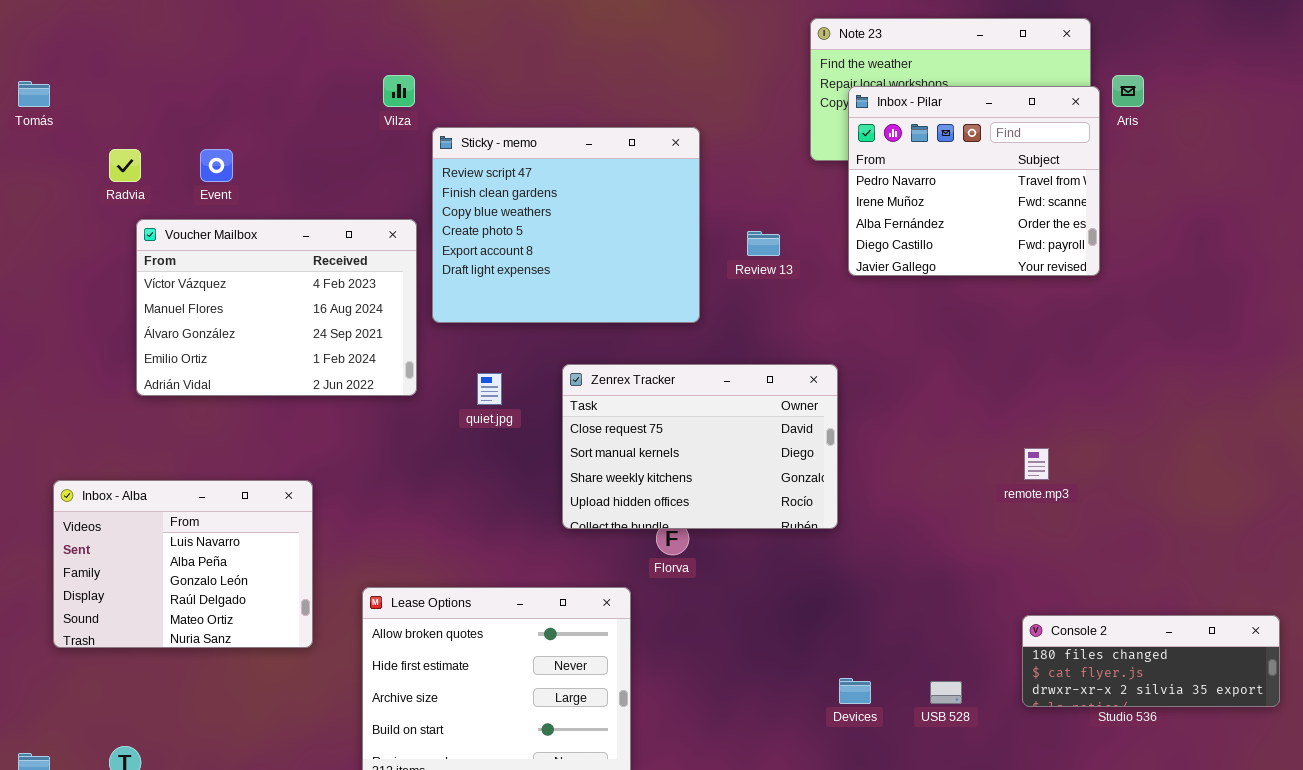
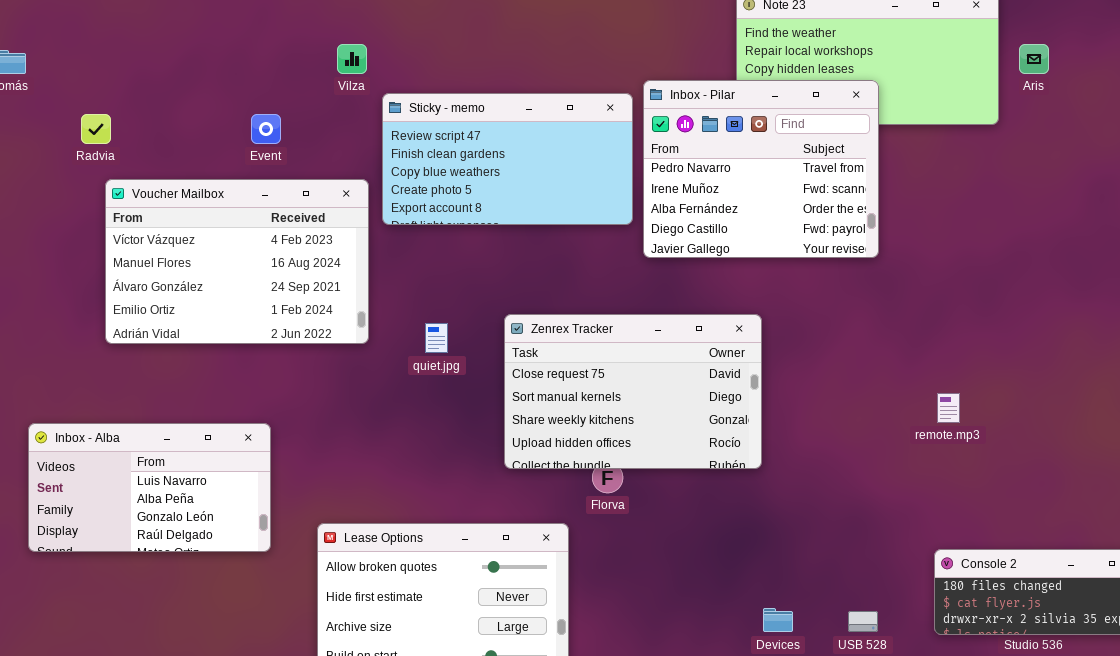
Inbox - Pilar: [848,86,1100,276] -> [643,80,879,258], moved
Sticky - memo: [432,127,700,323] -> [382,93,633,225], resized
Event: [200,149,233,182] -> [251,114,281,144], moved
Inbox - Alba: [53,480,313,648] -> [28,423,271,552], resized

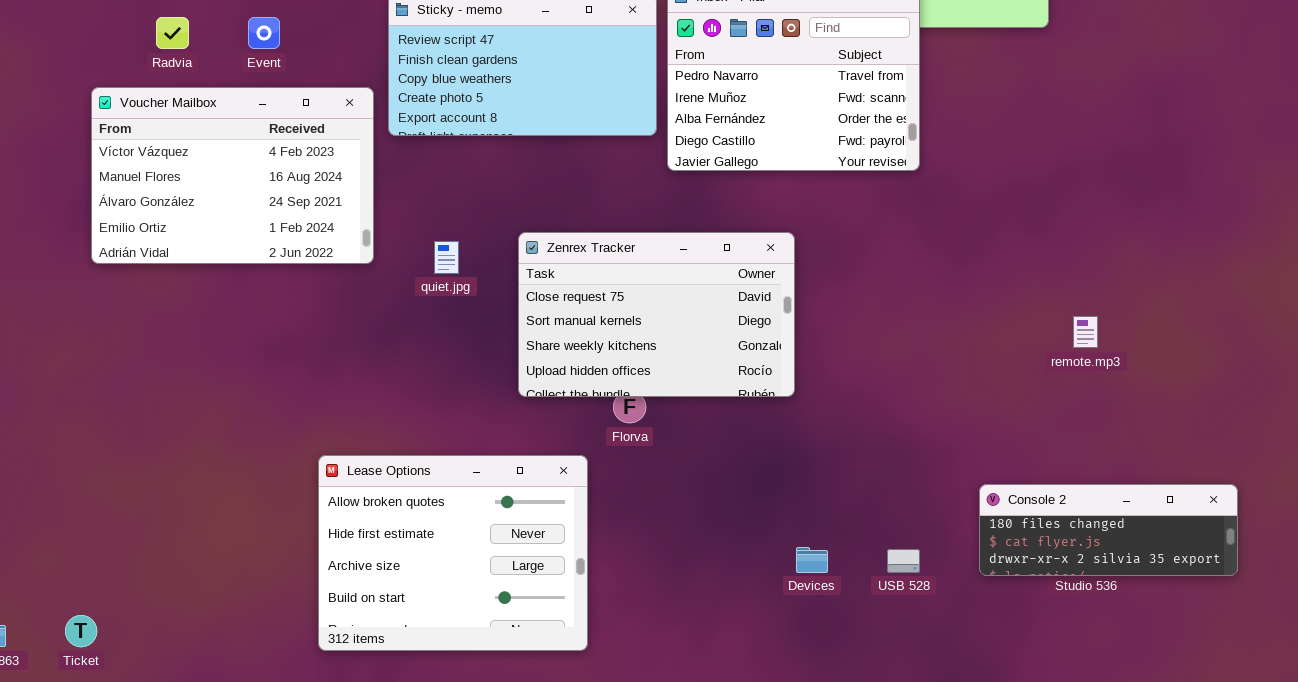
Radvia: [81,114,111,144] -> [156,17,189,49], moved
remote.mp3: [937,393,960,423] -> [1073,316,1098,348], moved
Inbox - Alba: [28,423,271,552] -> none, closed

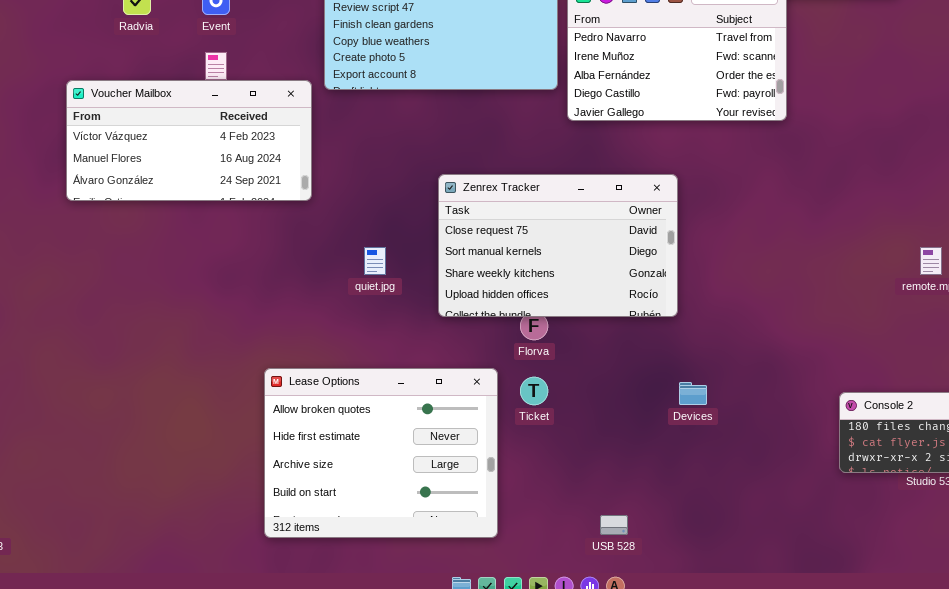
Voucher Mailbox: [91,87,374,264] -> [66,80,312,201], resized
quiet.jpg: [434,241,459,274] -> [364,247,386,275], moved
Devices: [796,547,828,573] -> [679,382,707,405], moved
USB 528: [887,549,920,573] -> [600,515,628,535], moved
Ticket: [65,615,97,647] -> [520,377,548,405], moved

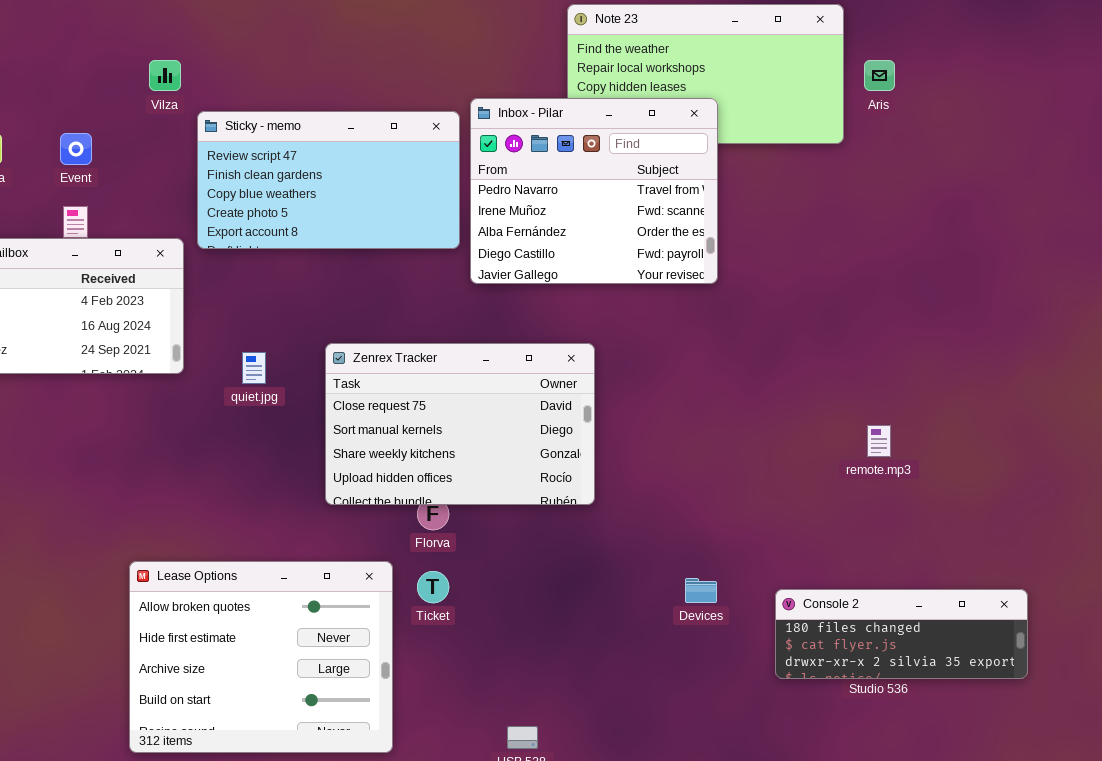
quiet.jpg: [364,247,386,275] -> [242,352,266,384], moved
Devices: [679,382,707,405] -> [685,578,717,603], moved

